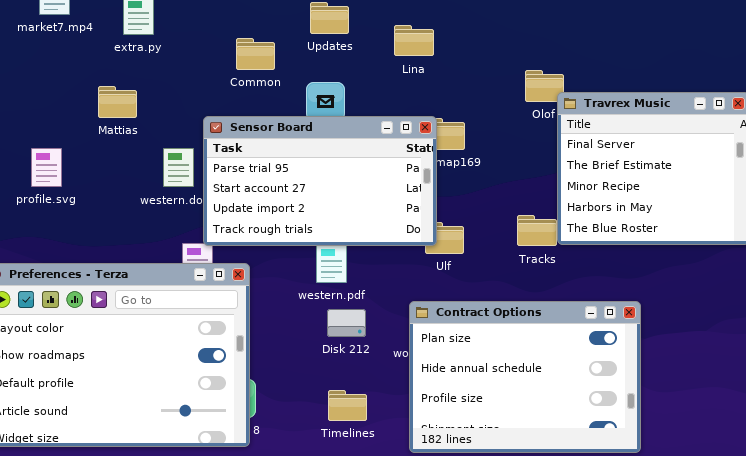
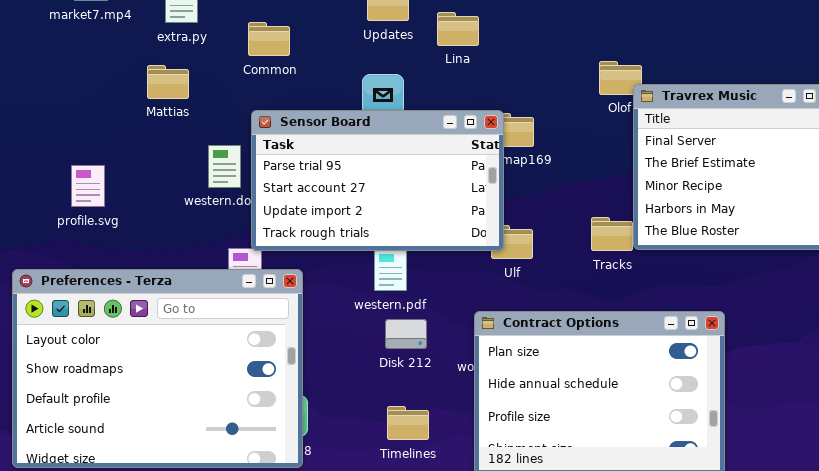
Lina: [394,25,434,56] -> [437,12,479,46], moved
Common: [236,38,275,70] -> [248,22,290,56], moved
Mattias: [98,86,137,118] -> [147,65,189,99], moved
profile.svg: [31,148,62,187] -> [71,165,105,207], moved

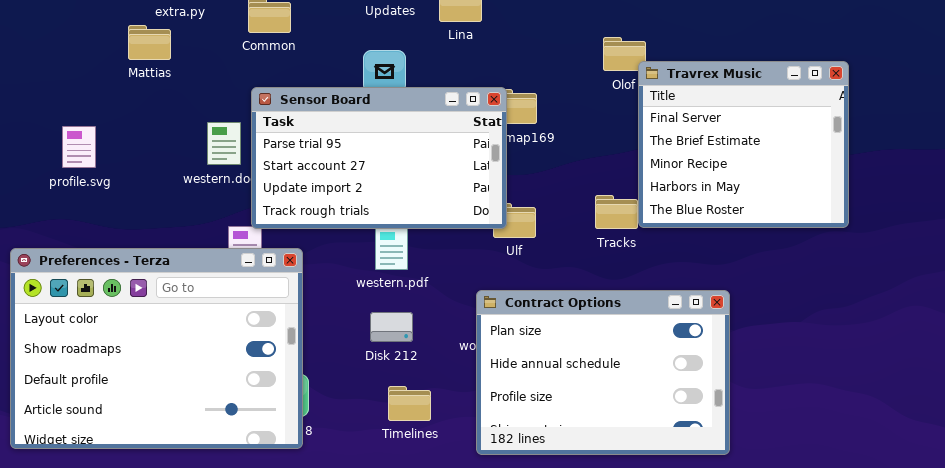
Mattias: [147,65,189,99] -> [128,25,171,60], moved
profile.svg: [71,165,105,207] -> [62,126,96,168], moved
Disk 212: [385,319,427,349] -> [370,312,413,342], moved

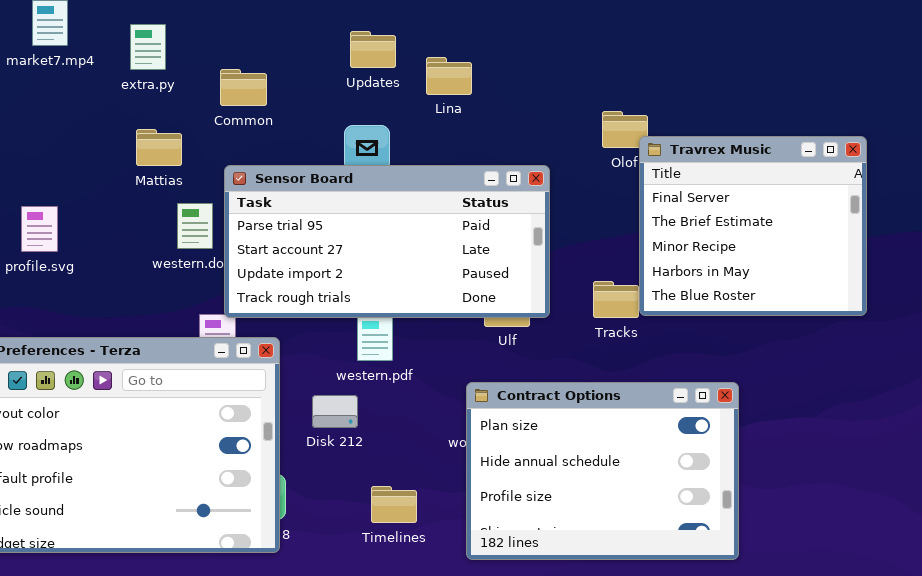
Mattias: [128,25,171,60] -> [136,129,182,166], moved
Sensor Board: [251,87,507,229] -> [224,165,550,318], resized
Disk 212: [370,312,413,342] -> [312,395,358,428], moved

